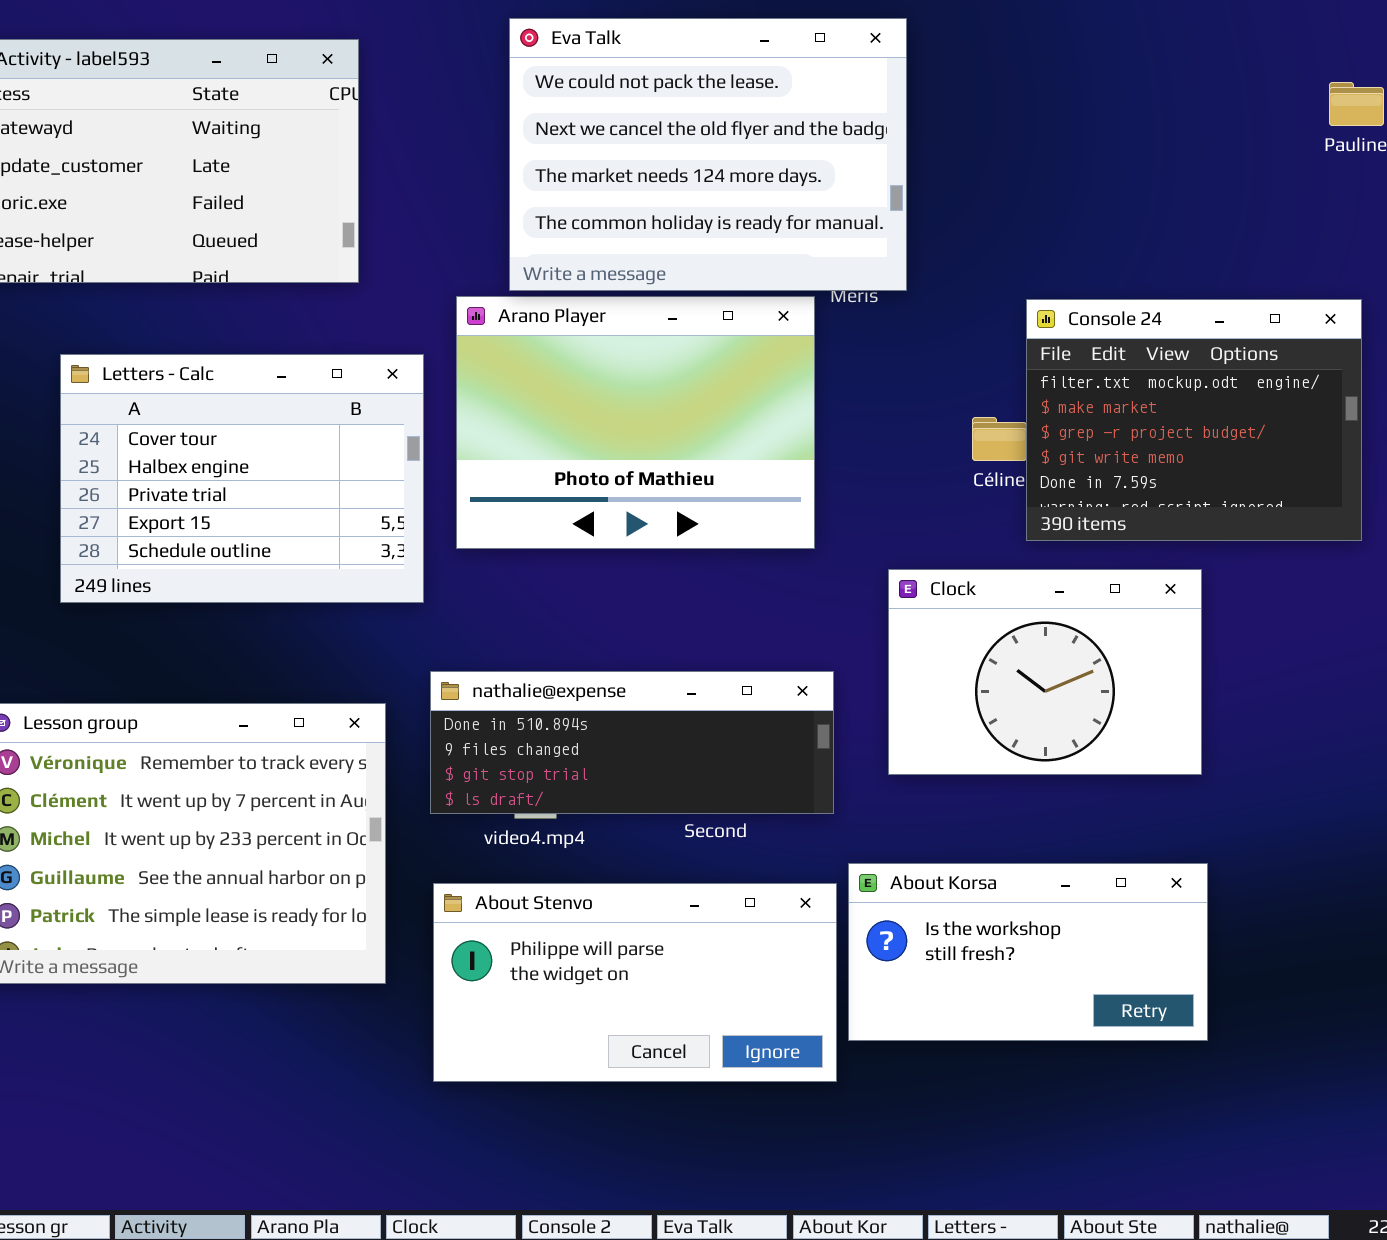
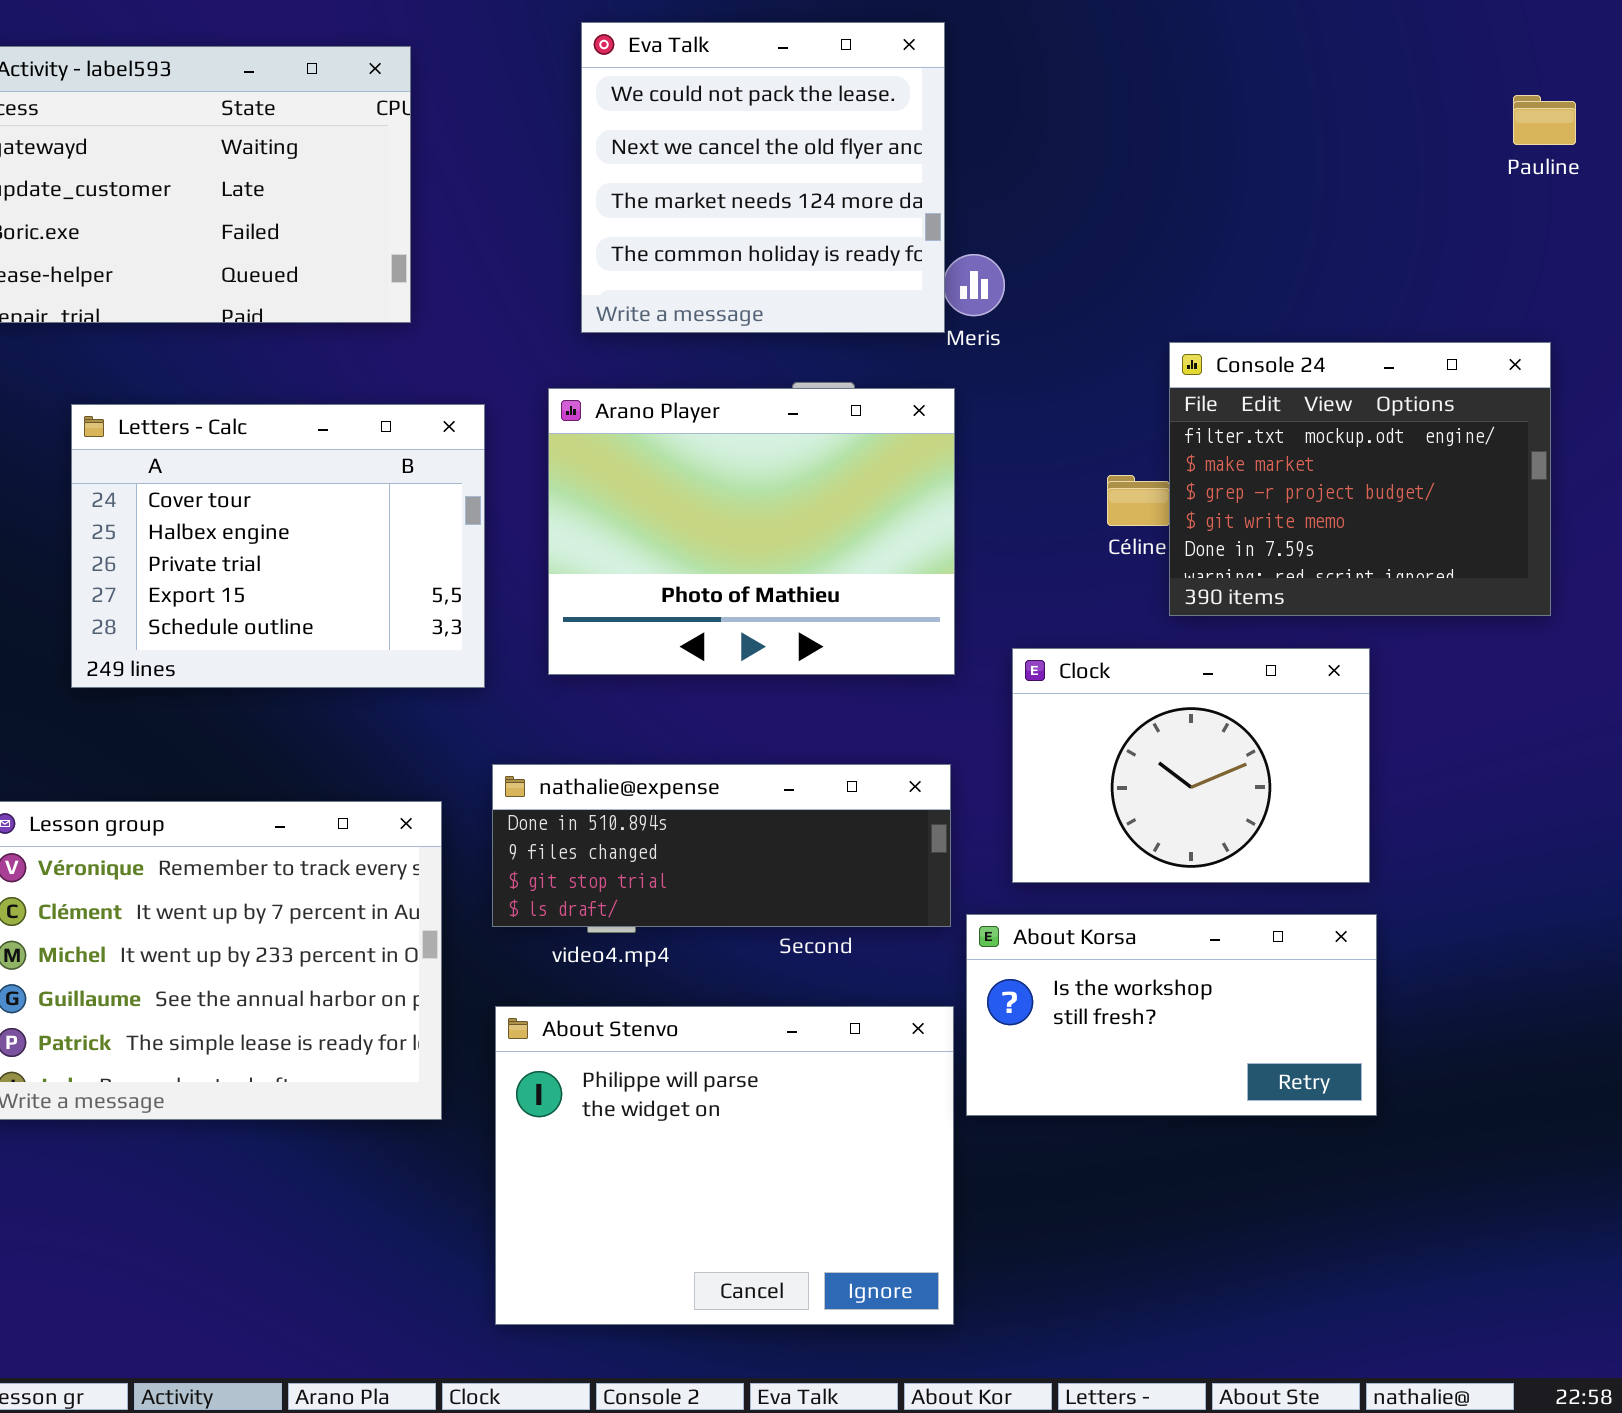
Eva Talk: [509,18,907,291] -> [581,22,945,333], resized
Arano Player: [456,296,815,549] -> [548,388,955,675], moved
About Korsa: [848,863,1208,1041] -> [966,914,1377,1116], moved
About Stenvo: [433,883,837,1082] -> [495,1006,954,1325], resized

